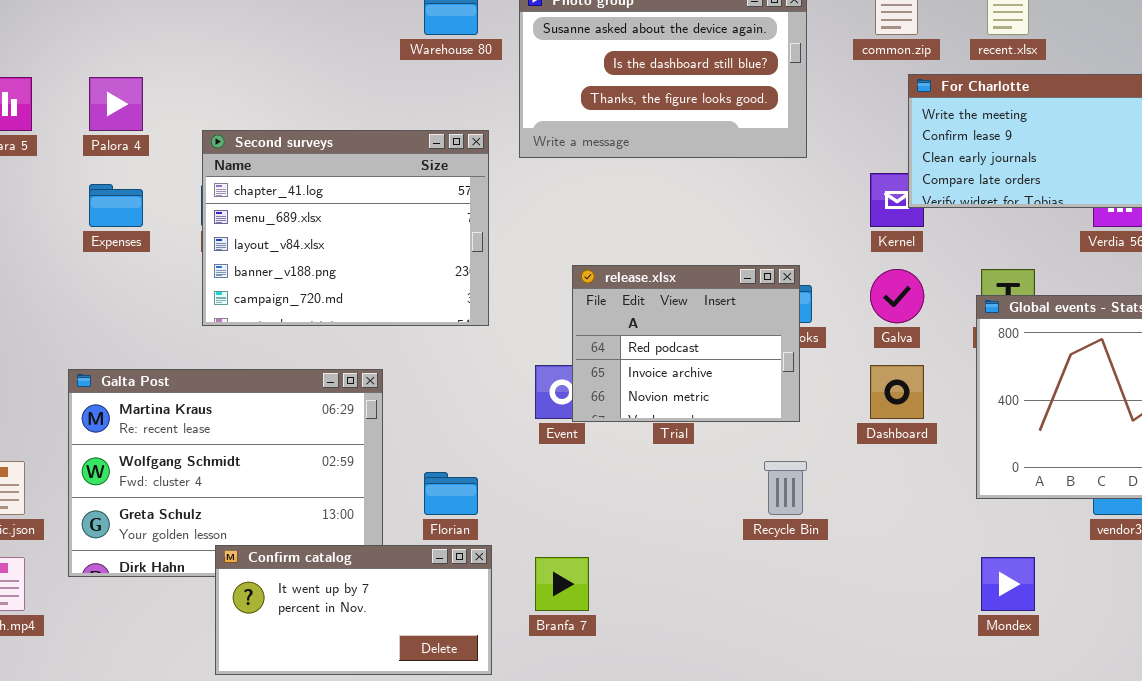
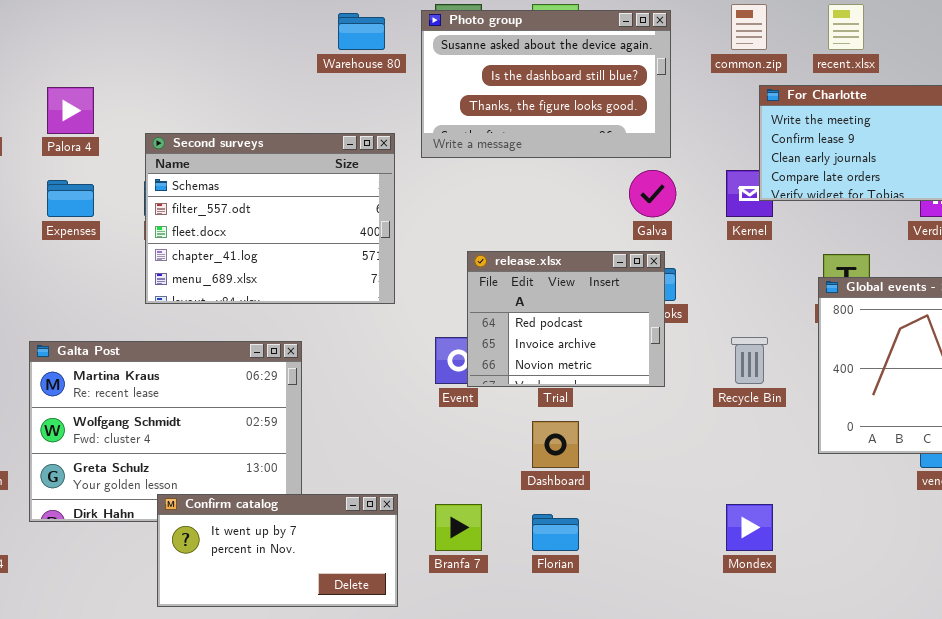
Second surveys: [202,130,489,326] -> [145,133,395,304], scrolled up 3 rows
Galva: [870,269,924,323] -> [629,170,676,217], moved
Dashboard: [870,365,924,419] -> [532,421,579,468], moved
Recycle Bin: [764,461,807,515] -> [731,337,768,384], moved
Florian: [424,472,478,515] -> [532,514,579,551], moved
Mondex: [981,557,1035,611] -> [726,504,773,551], moved

